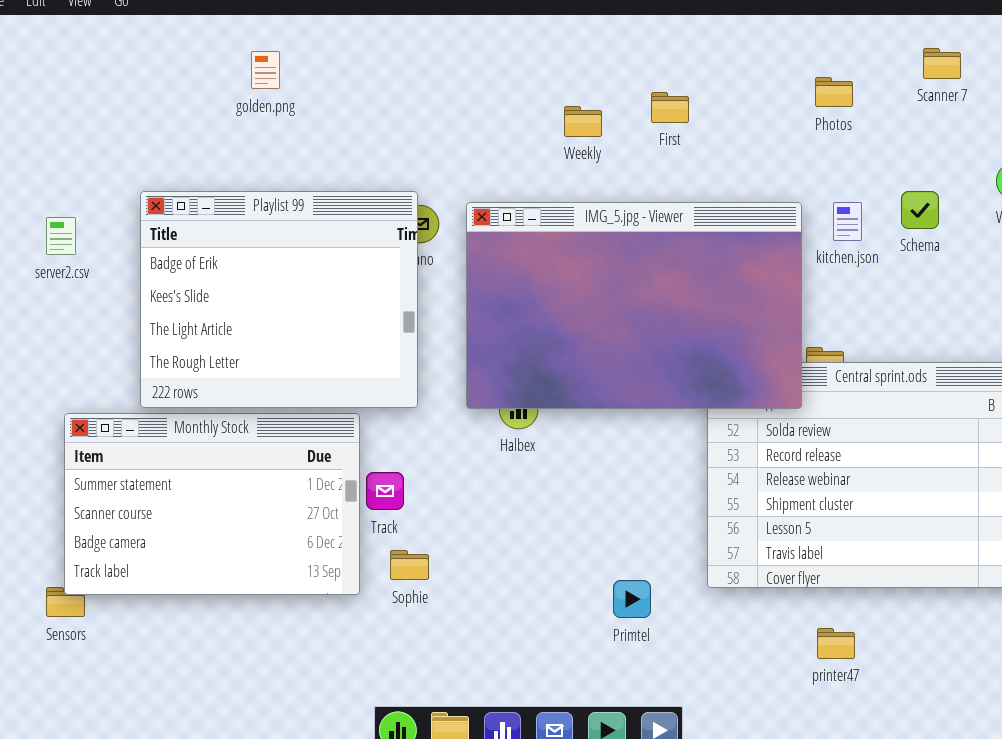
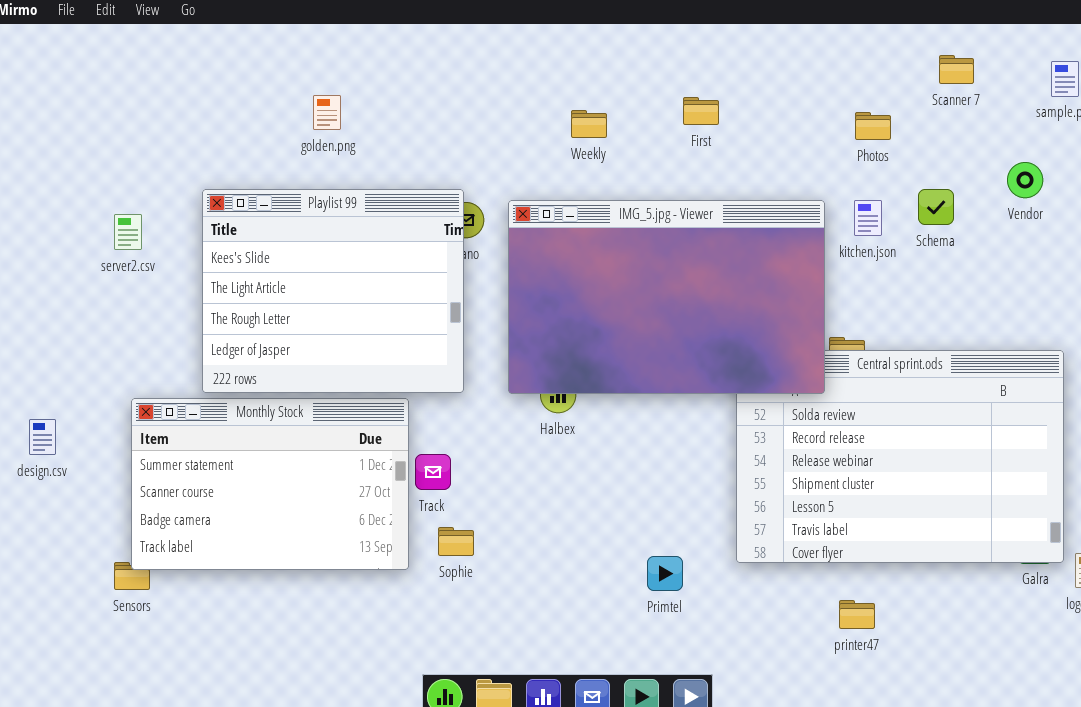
golden.png: [251,51,280,89] -> [313,95,341,130], moved
Photos: [815,77,853,107] -> [855,112,891,140], moved
Weekly: [564,106,602,137] -> [571,110,607,138], moved
Playlist 99: [140,191,418,408] -> [202,189,464,393], scrolled down 1 row

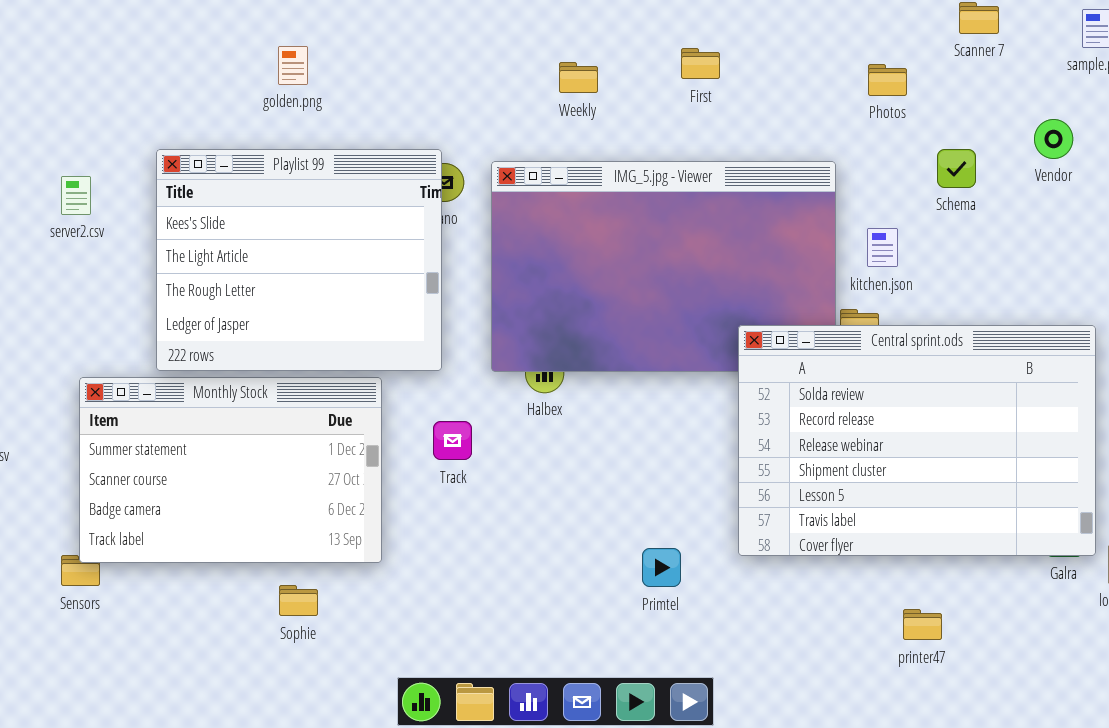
kitchen.json: [854,200,882,236] -> [867,228,898,267], moved
Central sprint.ods: [736,350,1064,563] -> [738,325,1096,556], raised
Track: [415,454,451,490] -> [433,421,472,460], moved
Sophie: [438,527,474,556] -> [279,585,318,616], moved
printer47: [839,600,875,629] -> [903,609,942,640], moved

